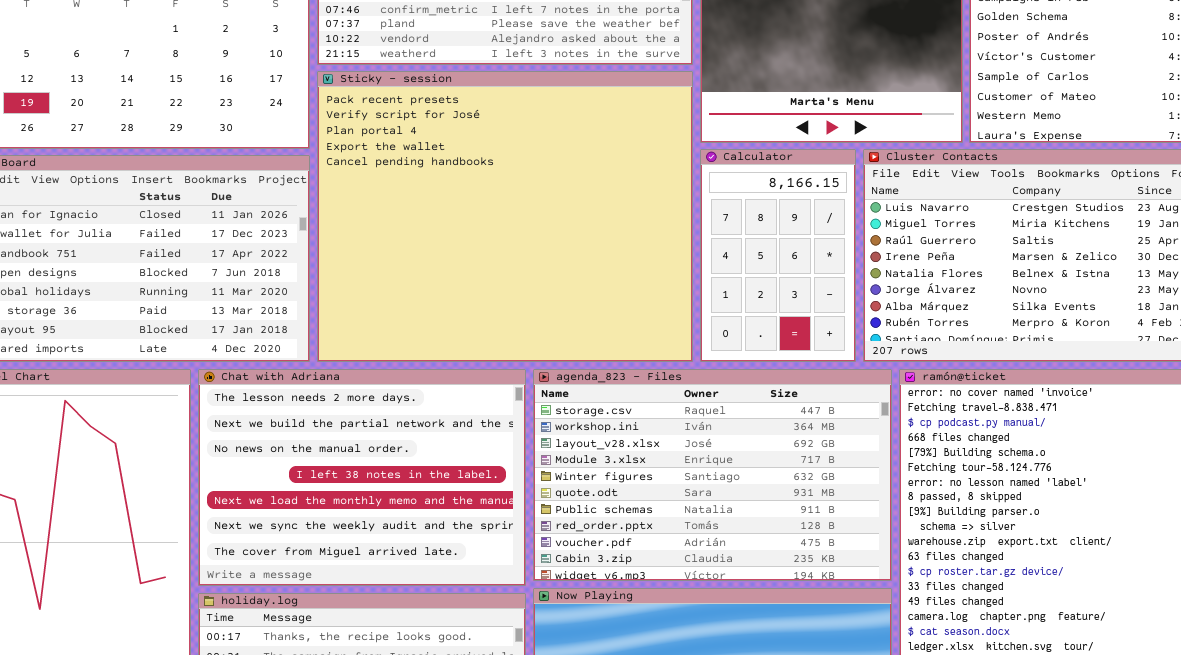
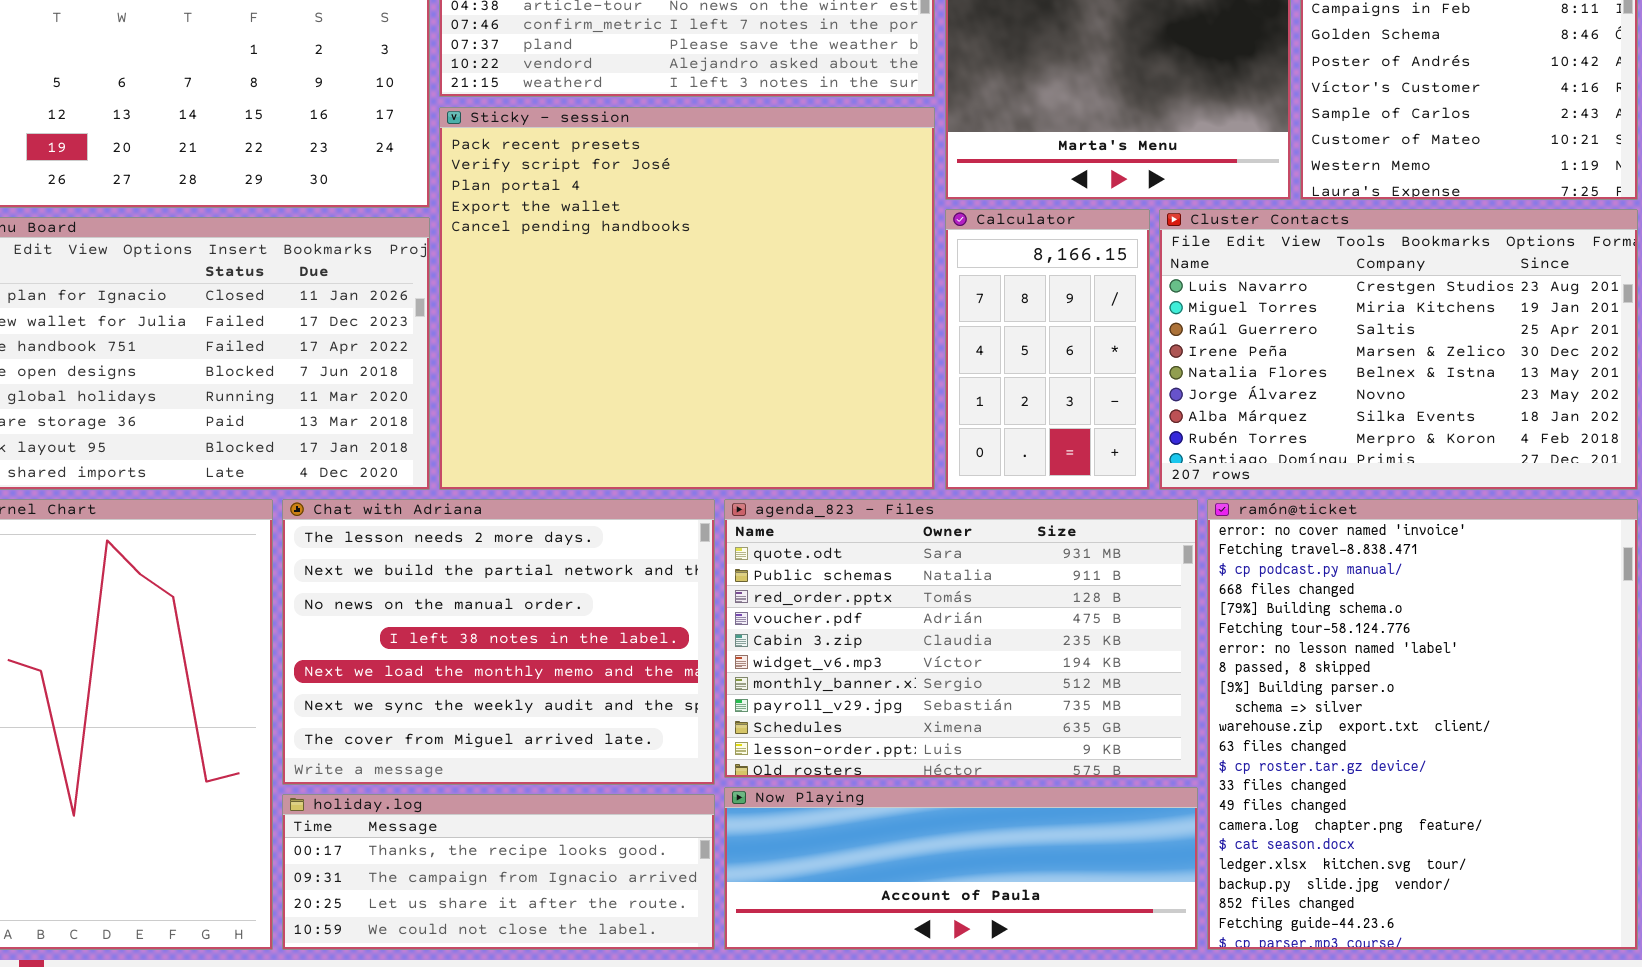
agenda_823 - Files: [533,369,892,581] -> [724,499,1198,778], scrolled down 5 rows

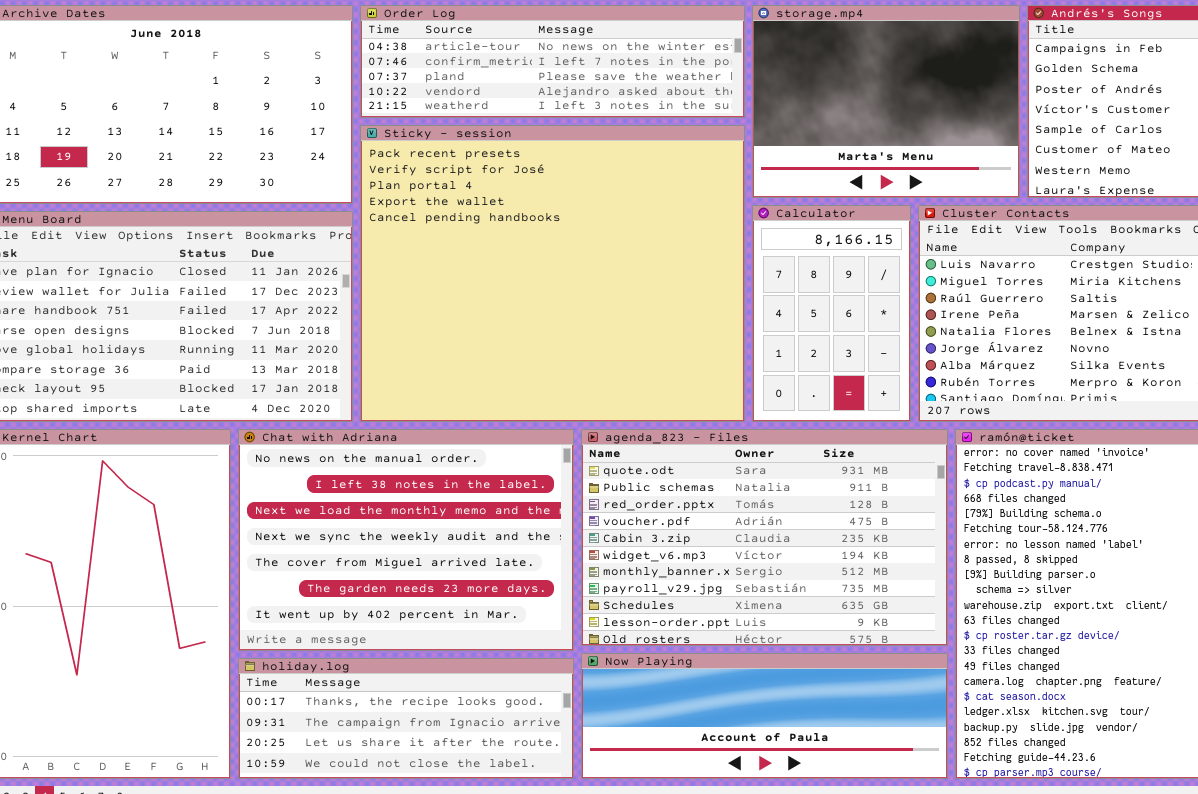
Chat with Adriana: [282,499,715,785] -> [238,429,574,651], scrolled down 2 rows

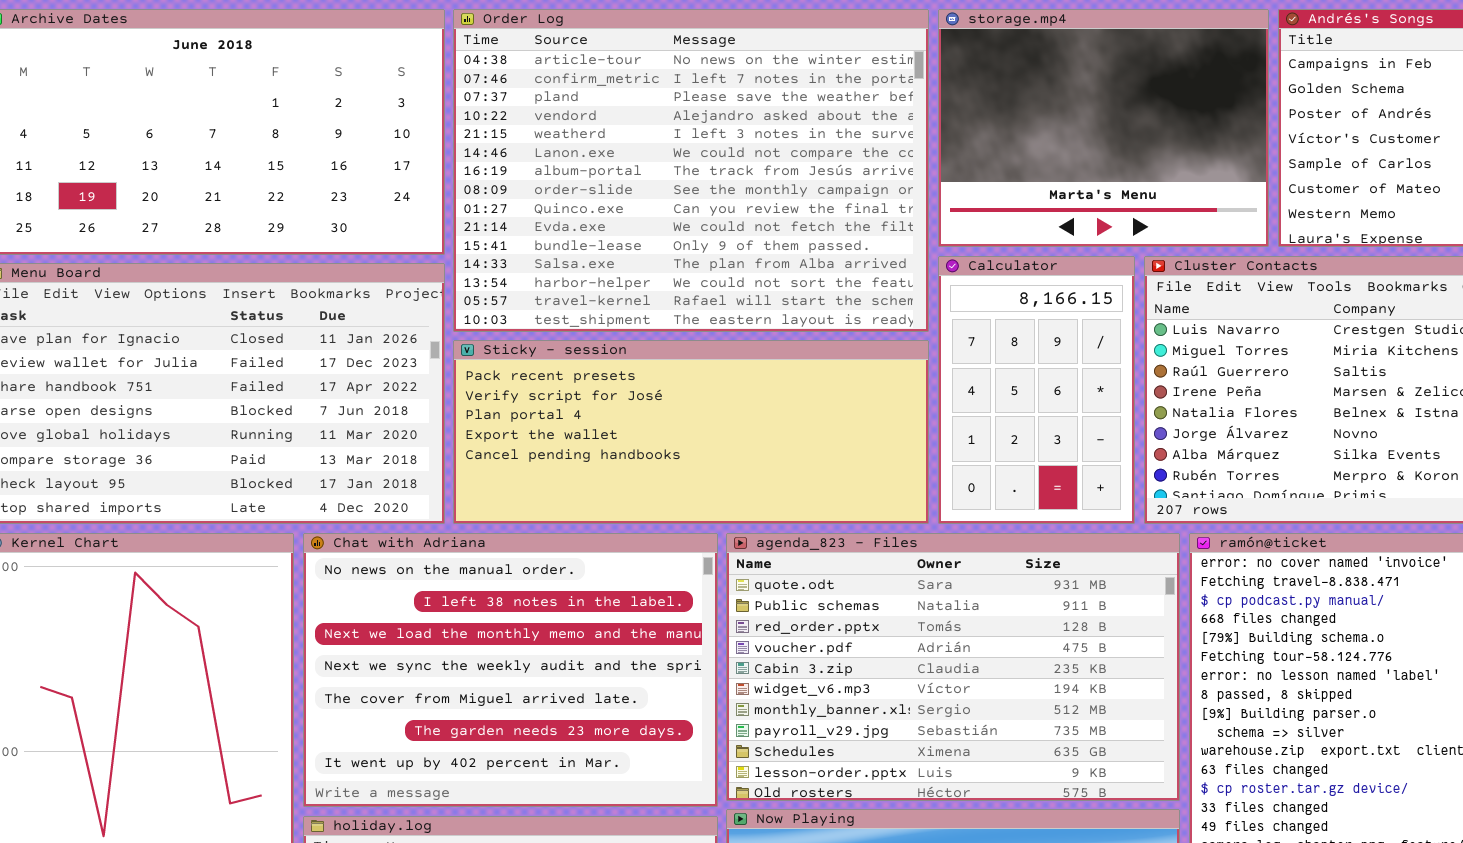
Order Log: [360,5,745,118] -> [453,9,929,332], resized
Sticky - session: [360,125,745,422] -> [453,340,929,524], resized

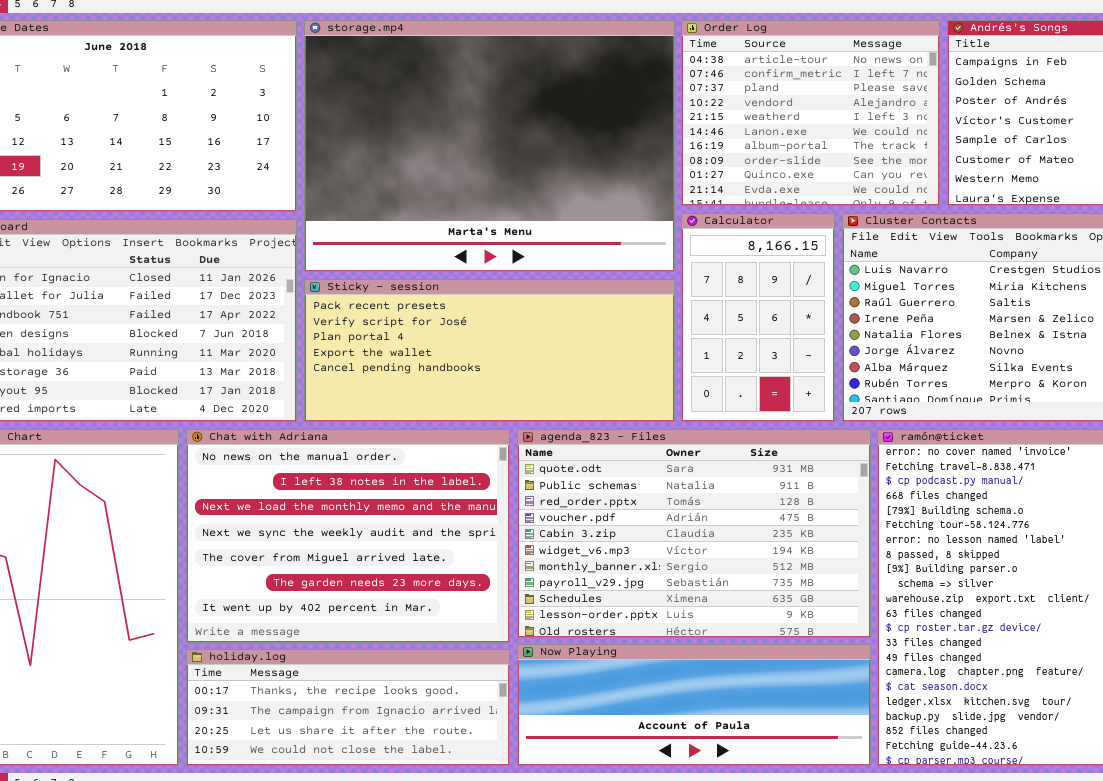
Order Log: [453,9,929,332] -> [681,20,940,206], moved, resized
storage.mp4: [938,9,1269,247] -> [304,20,675,272], moved, resized

